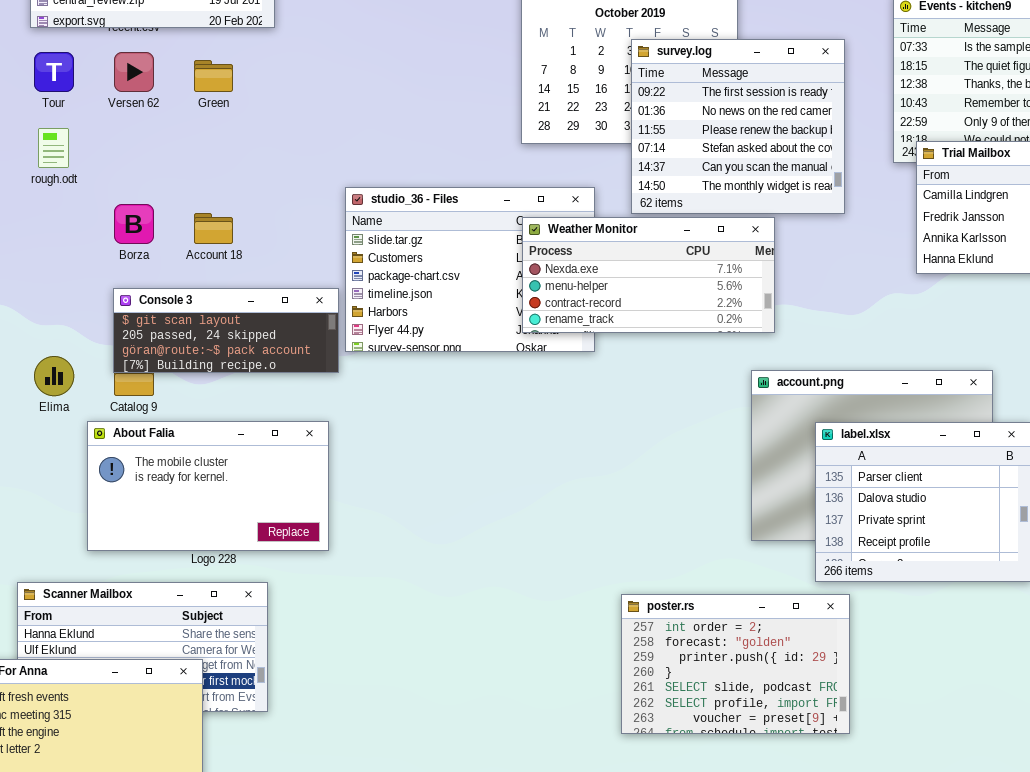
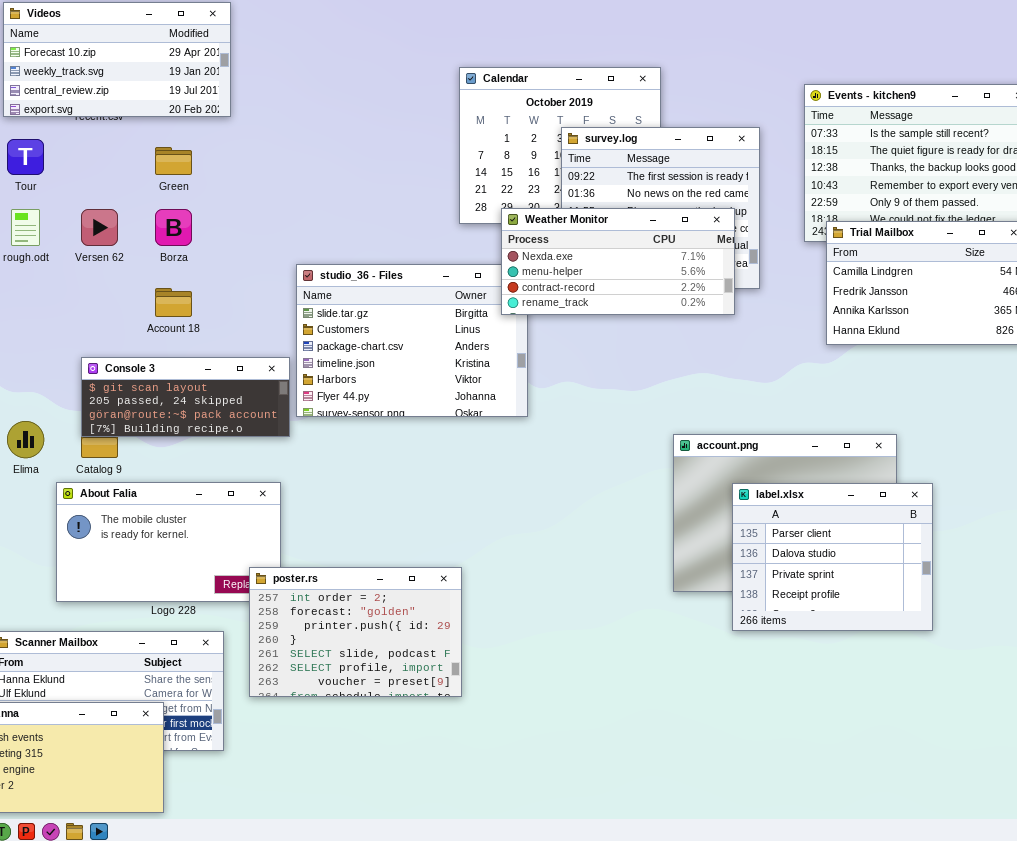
Versen 62: [114,52,154,92] -> [81,209,118,246], moved
Borza: [114,204,154,244] -> [155,209,192,246], moved
Weather Monitor: [522,217,775,333] -> [501,208,735,315], moved
poster.rs: [621,594,850,734] -> [249,567,462,697], moved

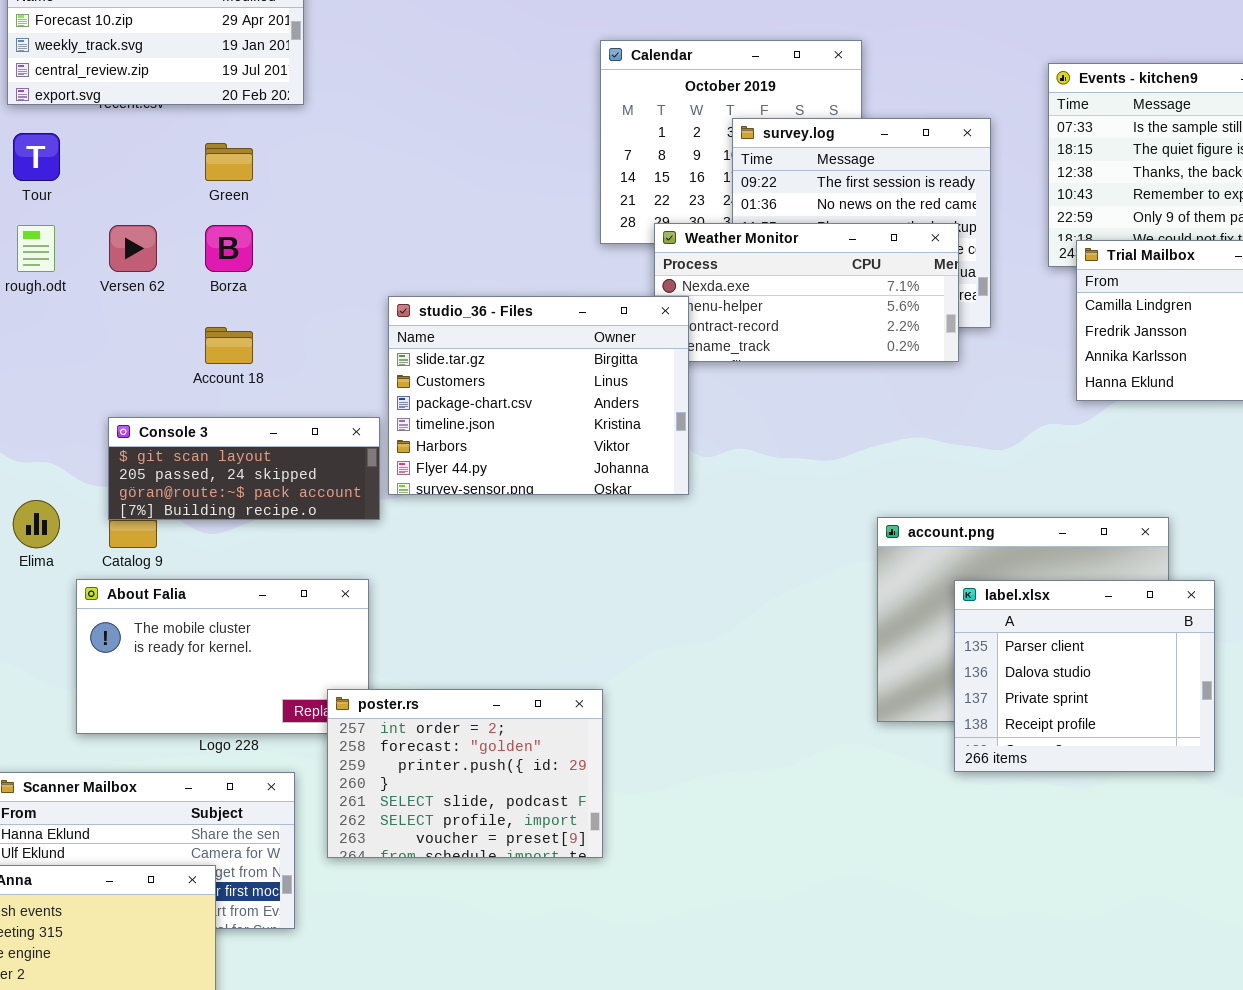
studio_36 - Files: [296,264,528,417] -> [388,296,689,495], raised

